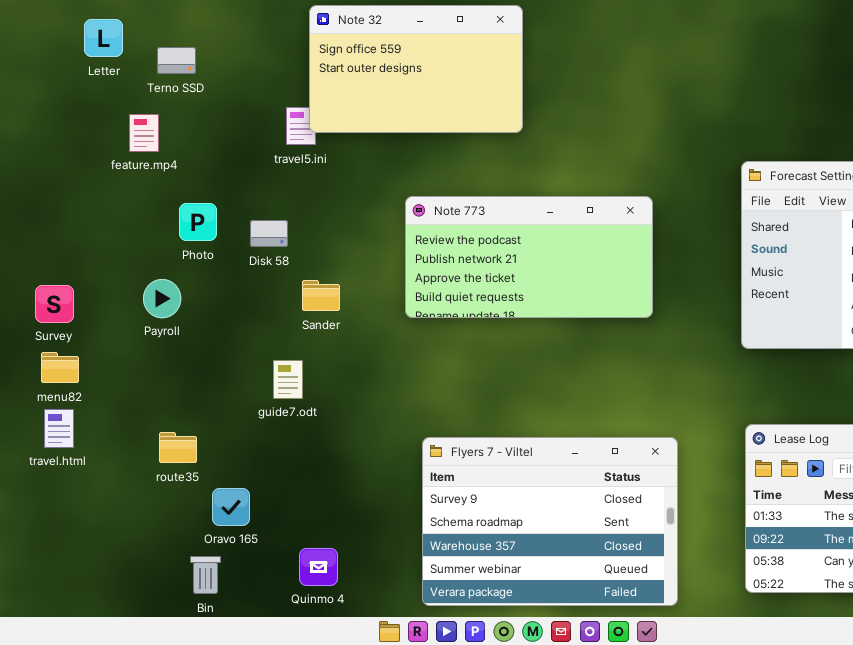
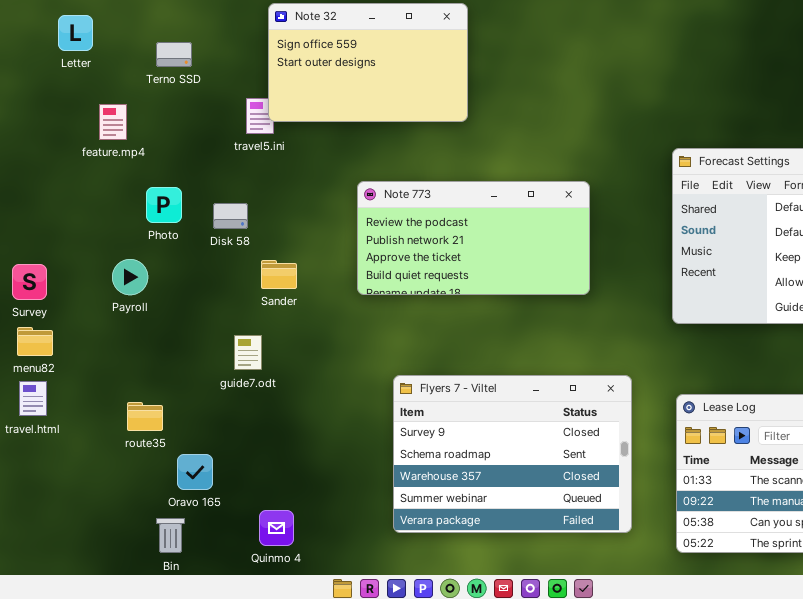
Terno SSD: [157,47,196,74] -> [156,42,192,67], moved
Flyers 7 - Viltel: [422,437,678,606] -> [393,375,632,533], moved

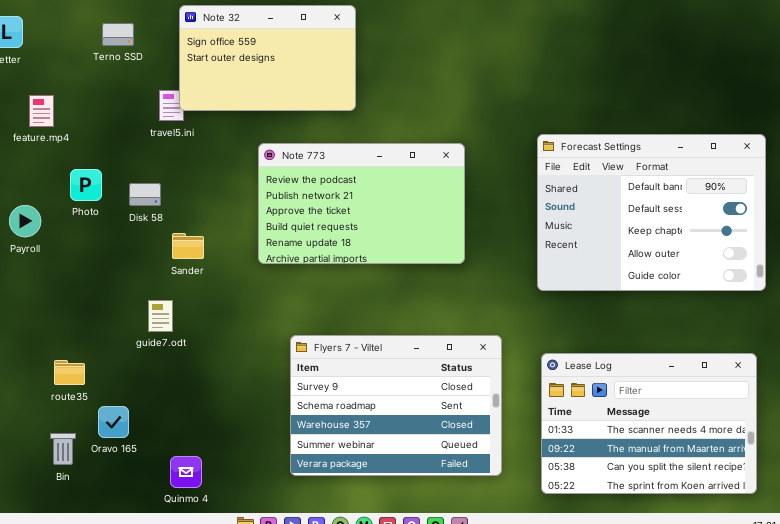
Terno SSD: [156,42,192,67] -> [102,23,134,46], moved
Note 773: [357,181,590,295] -> [258,143,465,264], resized
Payroll: [112,259,148,295] -> [9,205,41,237], moved
Bin: [156,518,185,553] -> [50,433,76,465], moved

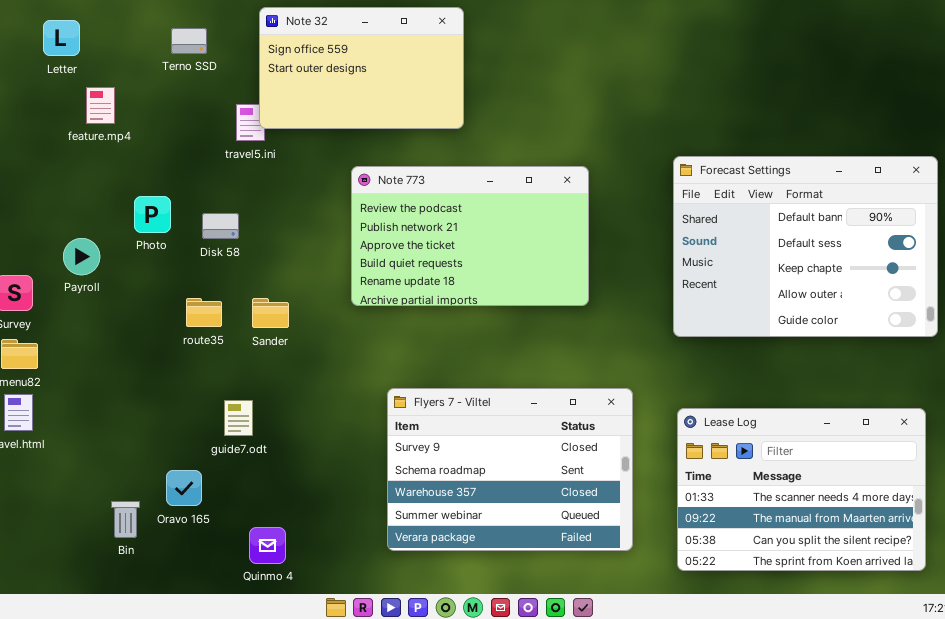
feature.mp4: [29,95,54,127] -> [86,87,115,124], moved
Sander: [172,233,204,259] -> [252,298,289,328], moved
guide7.odt: [148,300,173,332] -> [224,400,253,436], moved
route35: [54,360,85,385] -> [186,298,222,327], moved

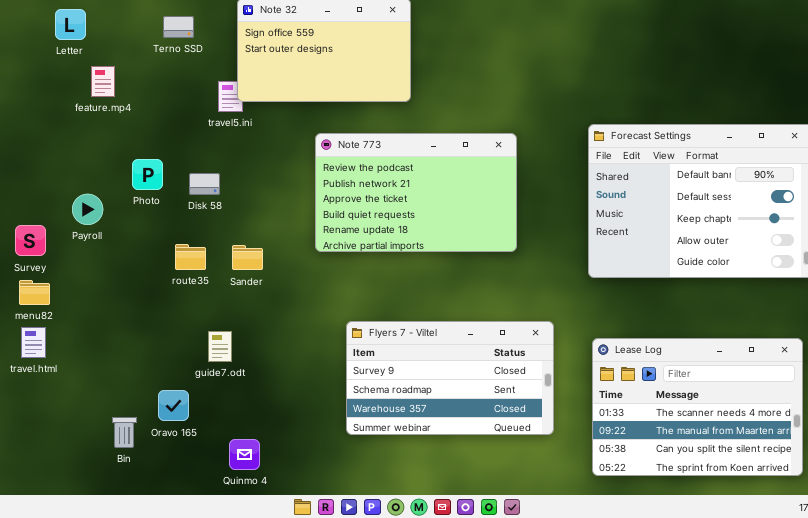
Flyers 7 - Viltel: [387,388,633,551] -> [346,321,554,435], resized

